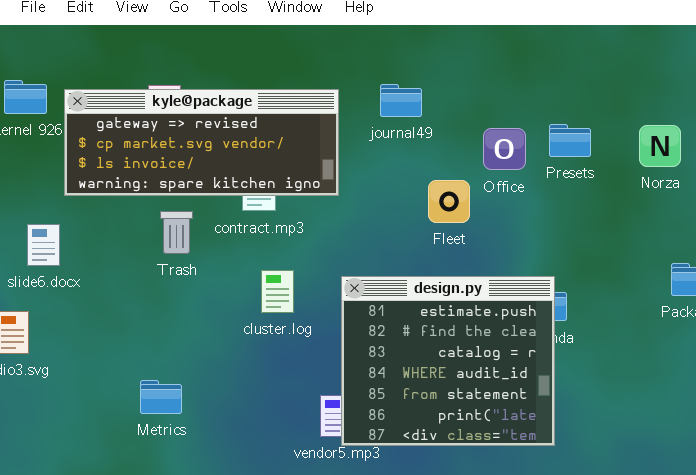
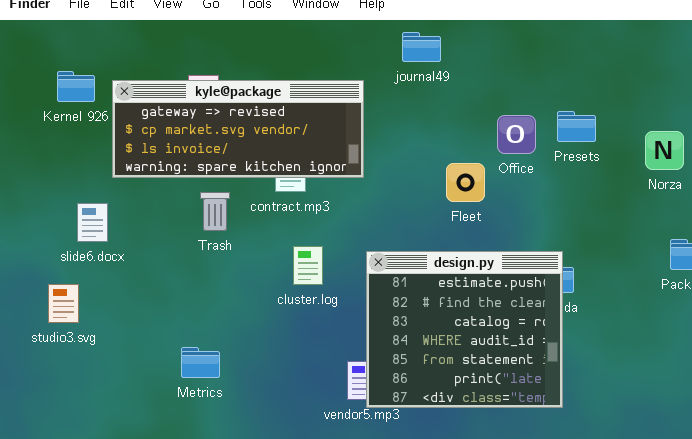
journal49: [380,84,422,117] -> [402,32,441,62], moved
Norza: [639,125,681,167] -> [645,131,684,170], moved

